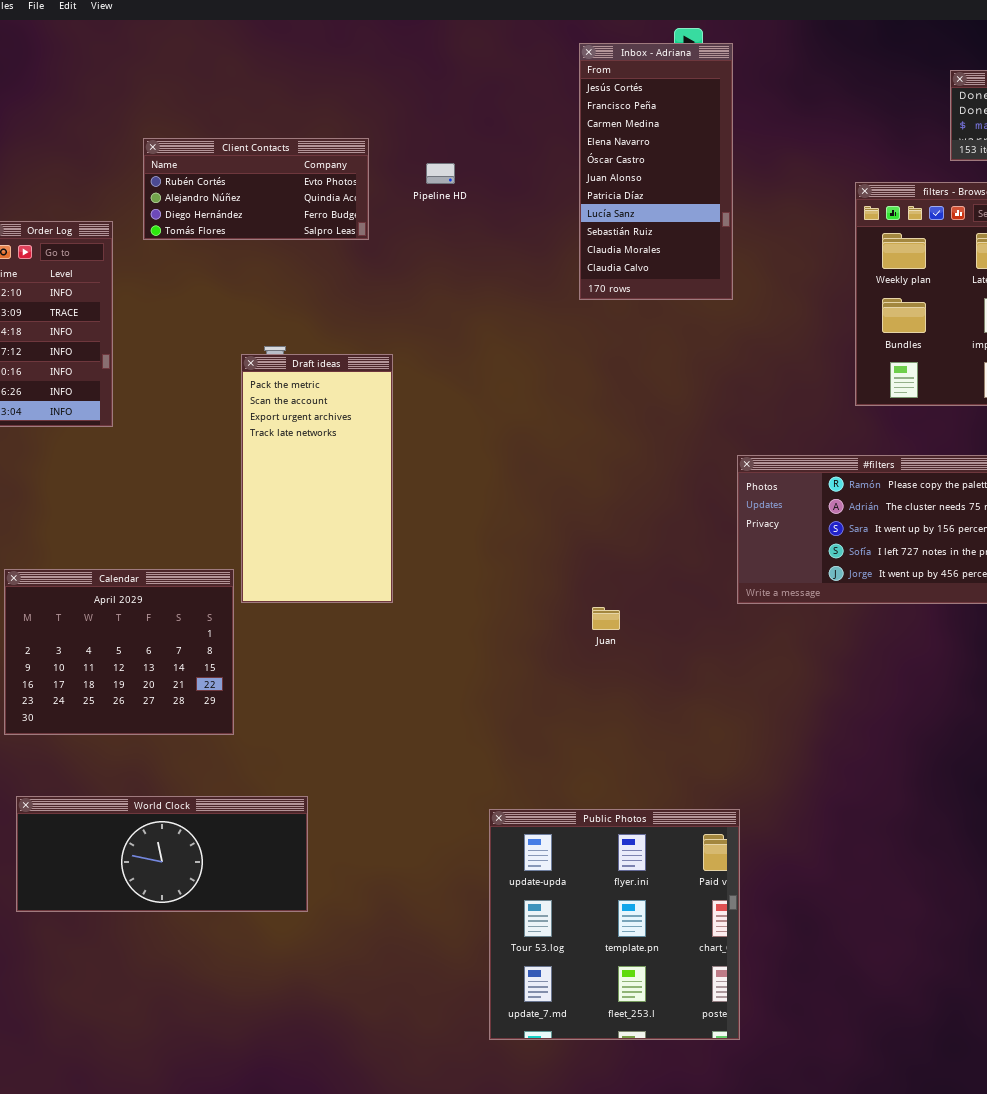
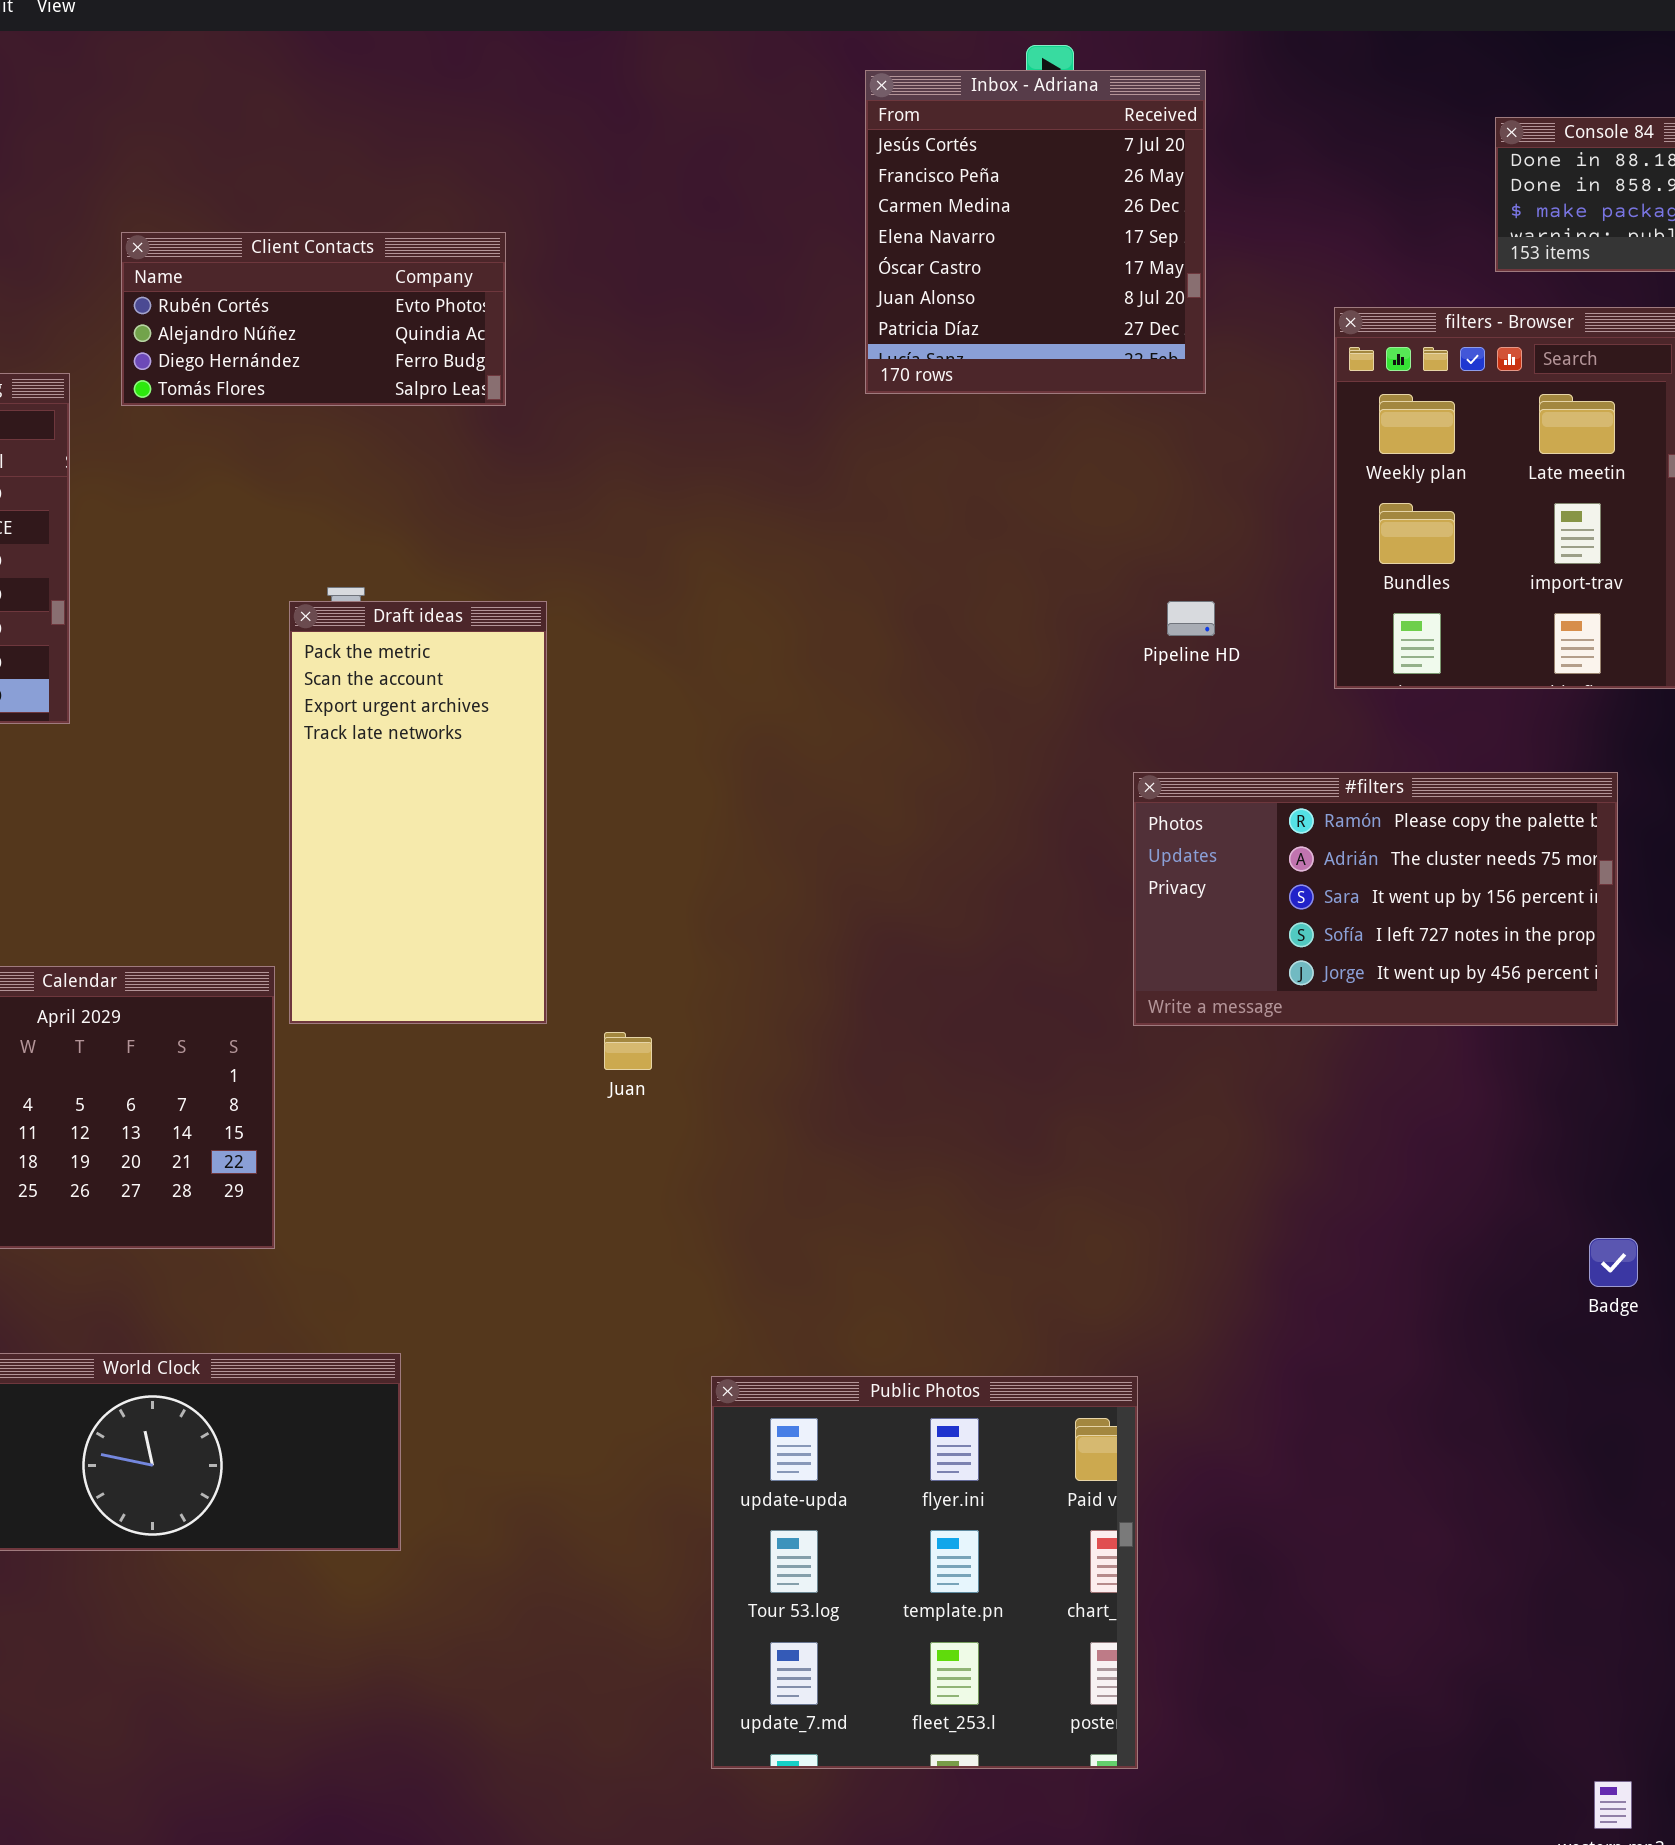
Inbox - Adriana: [579,43,733,300] -> [865,70,1206,394], resized
Pipeline HD: [426,163,455,184] -> [1167,601,1215,636], moved
Juan: [592,607,620,630] -> [604,1032,652,1070], moved

